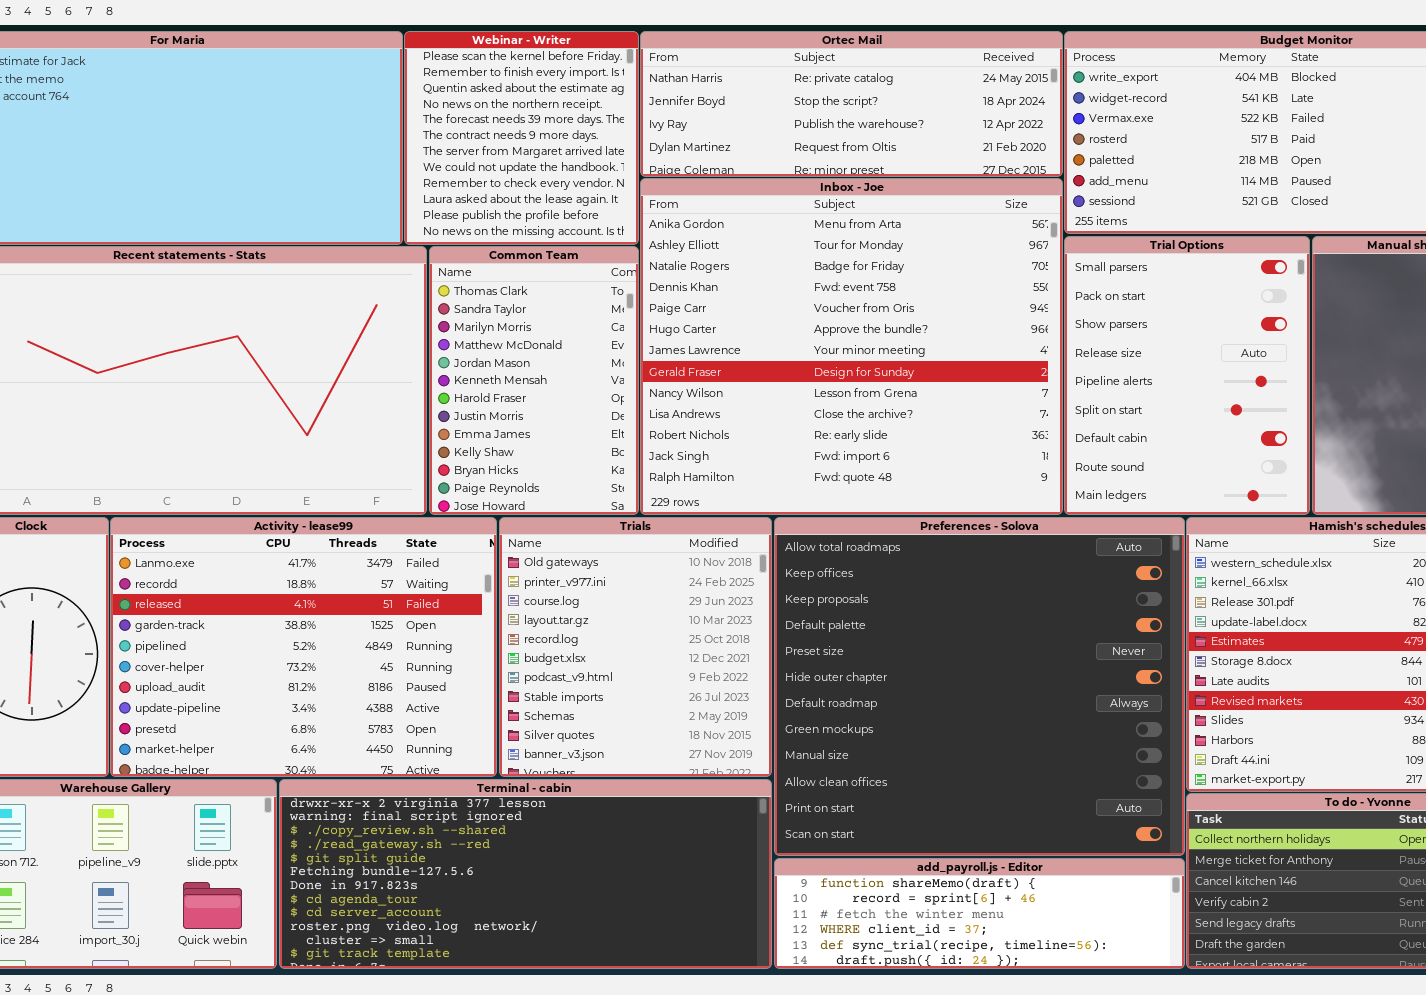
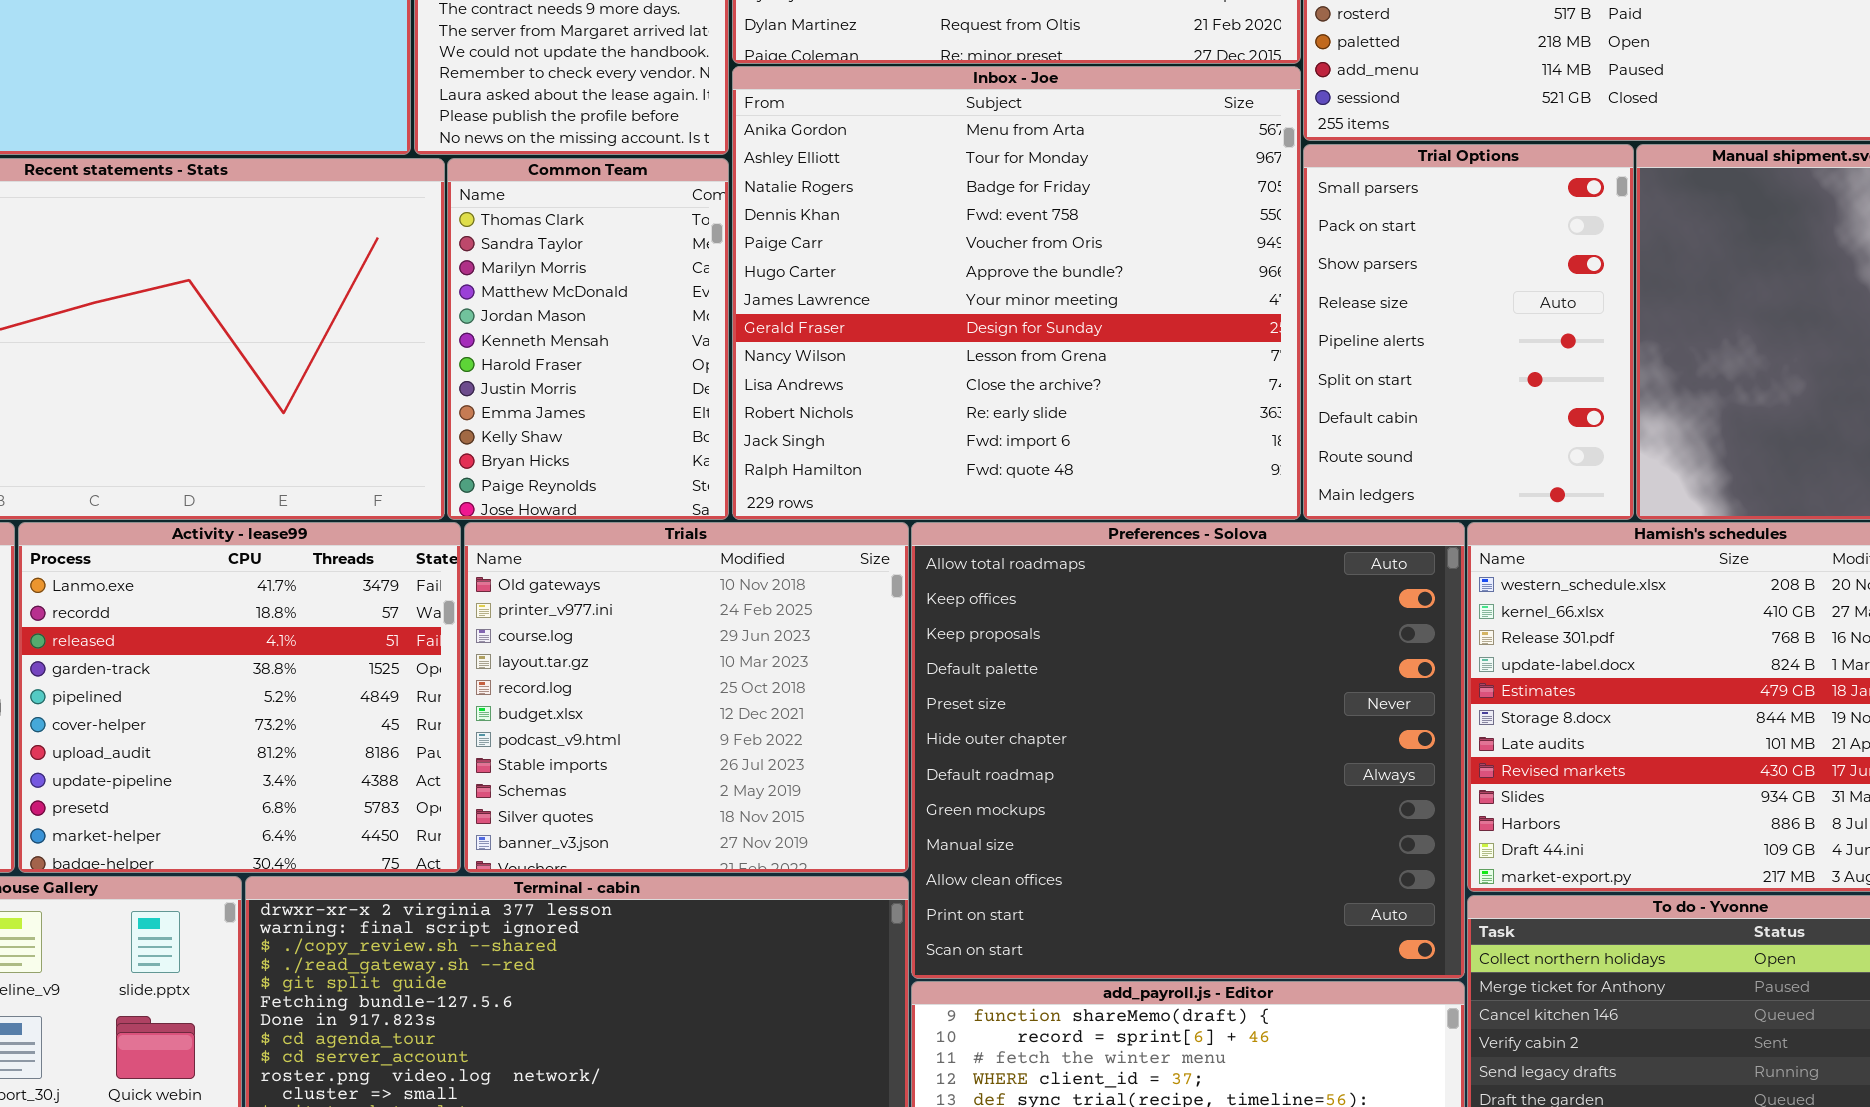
Activity - lease99: [110,517,497,777] -> [18,522,461,873], resized
Trials: [499,517,772,777] -> [464,522,909,873], resized

